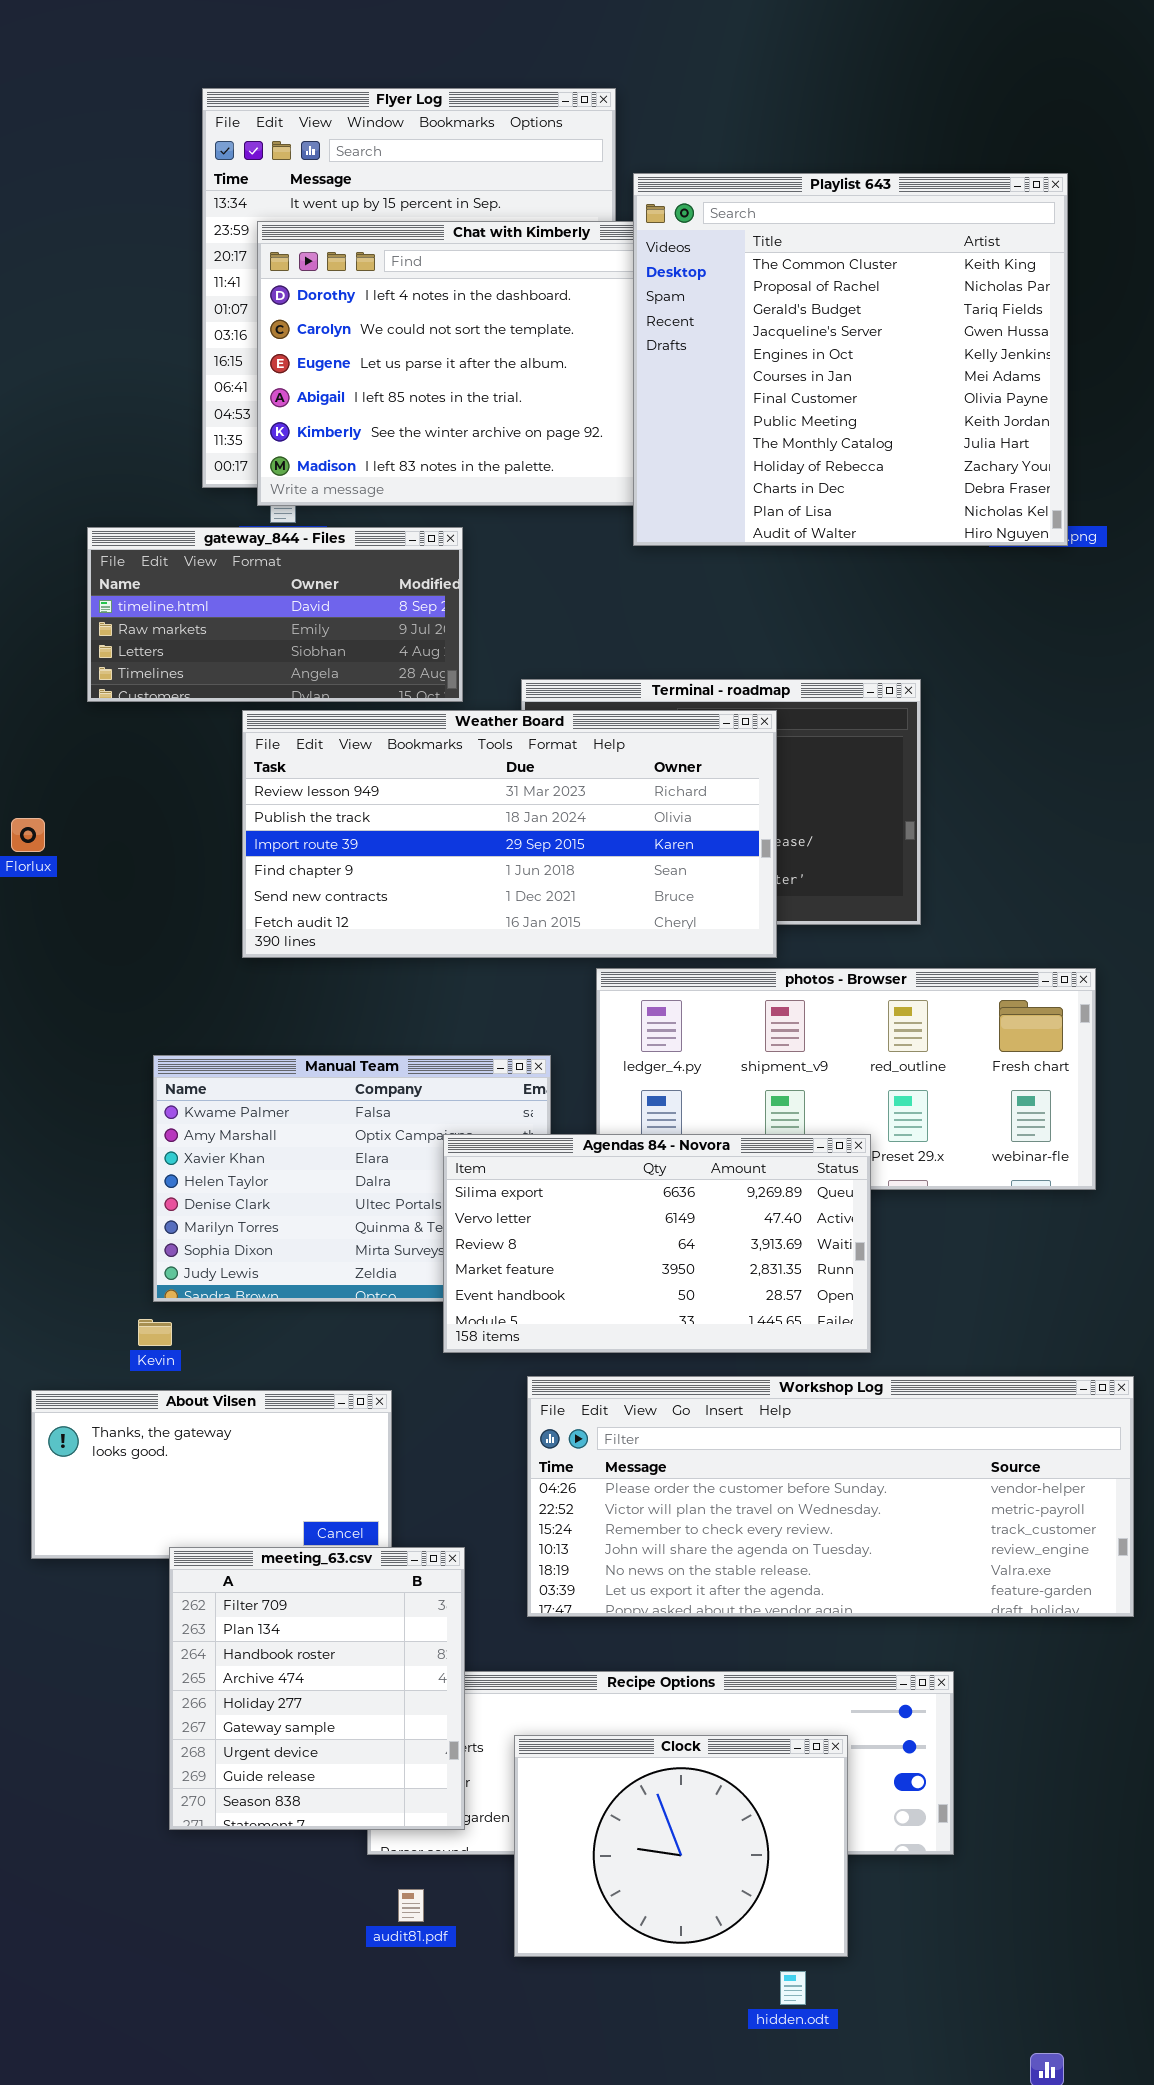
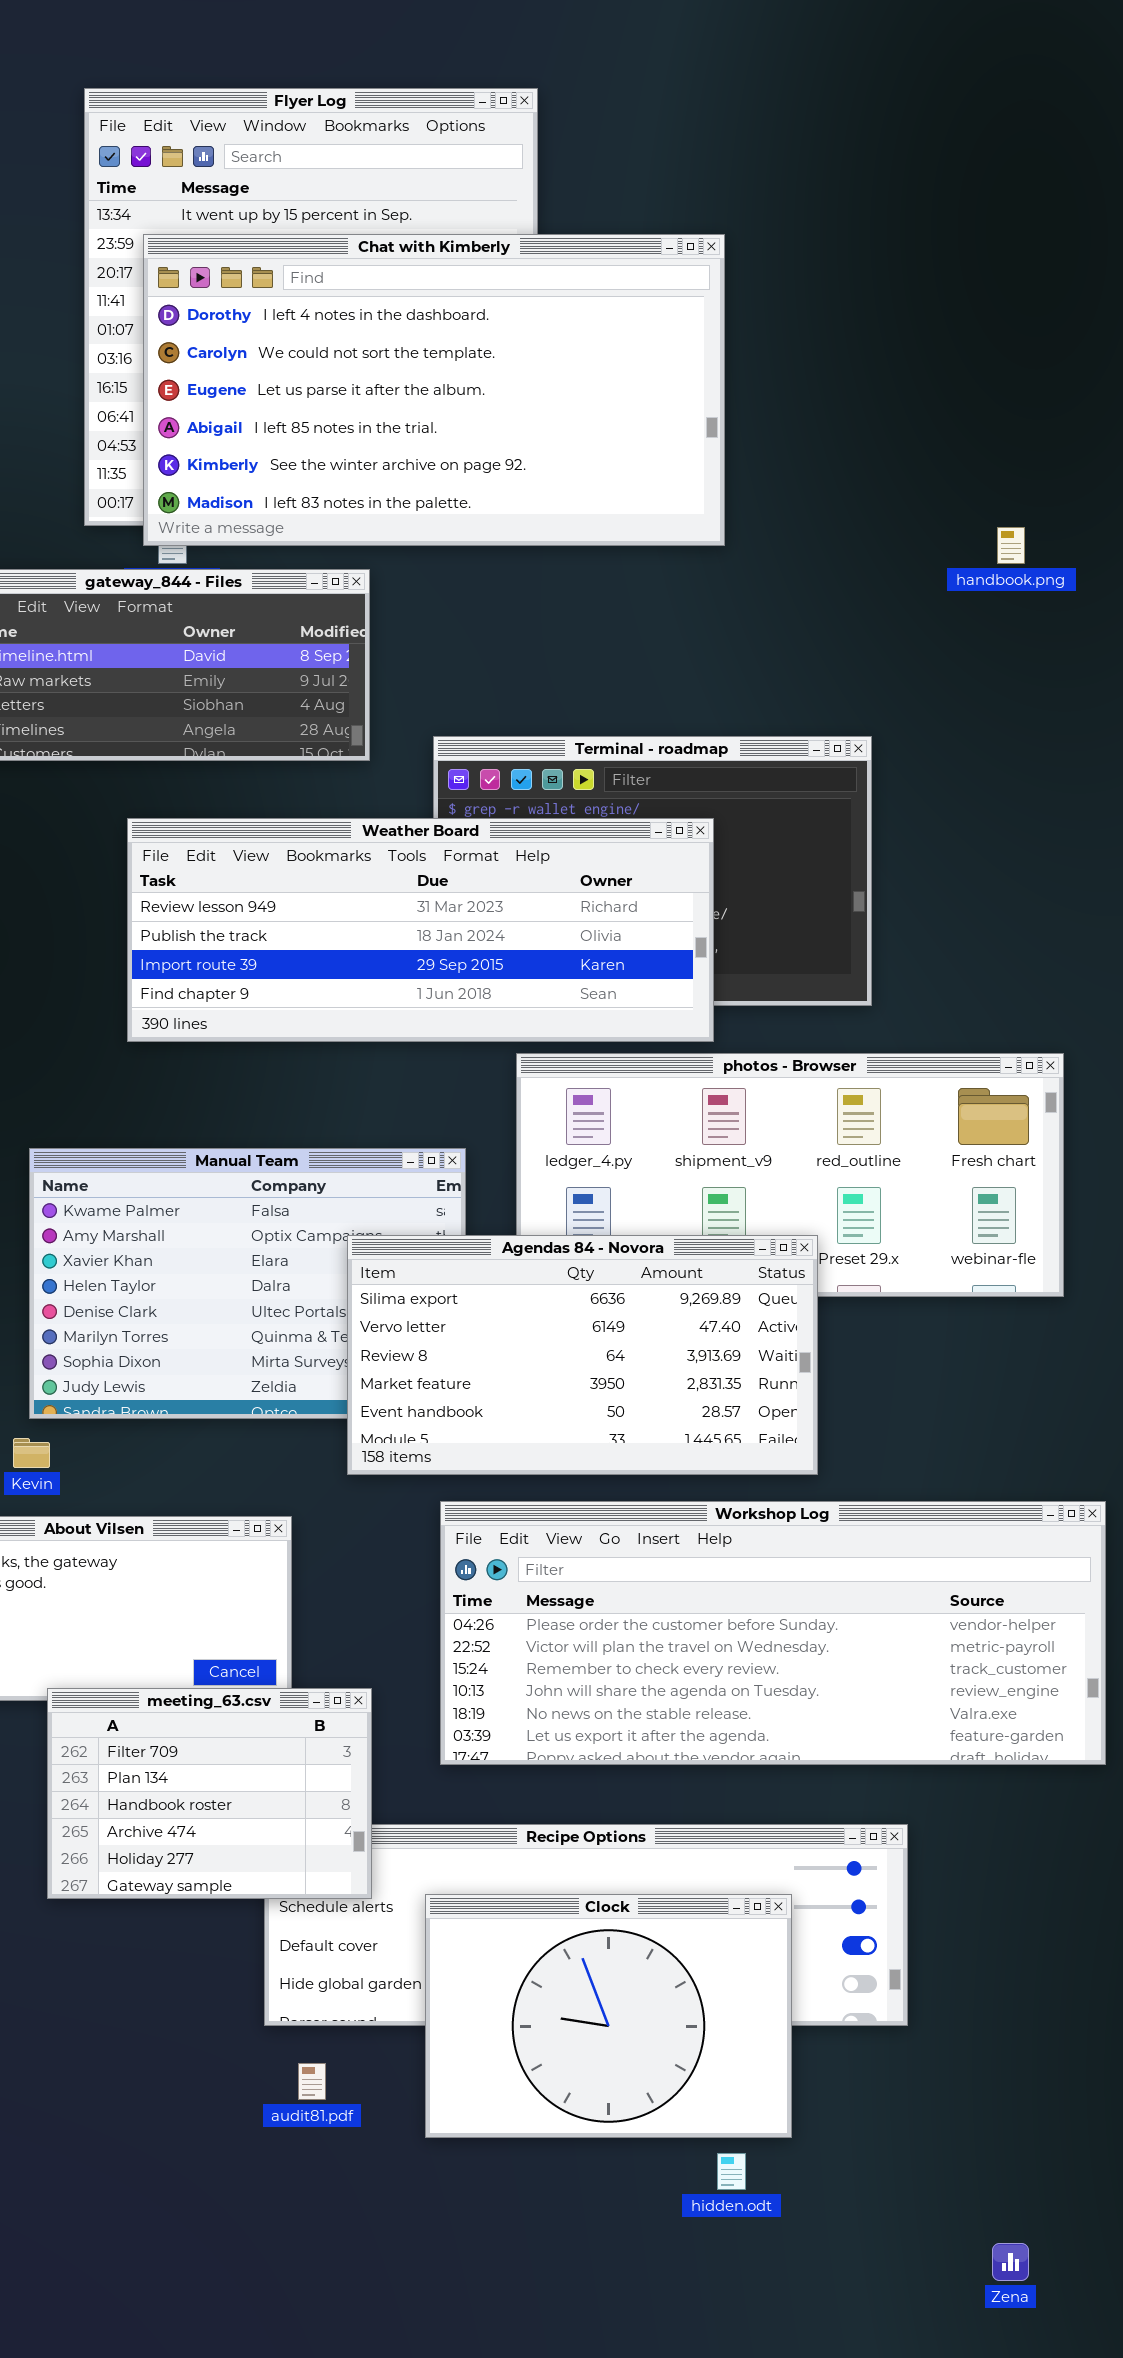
Playlist 643: [633,173,1068,546] -> none, closed
Weather Board: [242,710,777,958] -> [127,818,714,1042], resized
meeting_63.csv: [169,1547,465,1830] -> [47,1688,372,1899], resized

